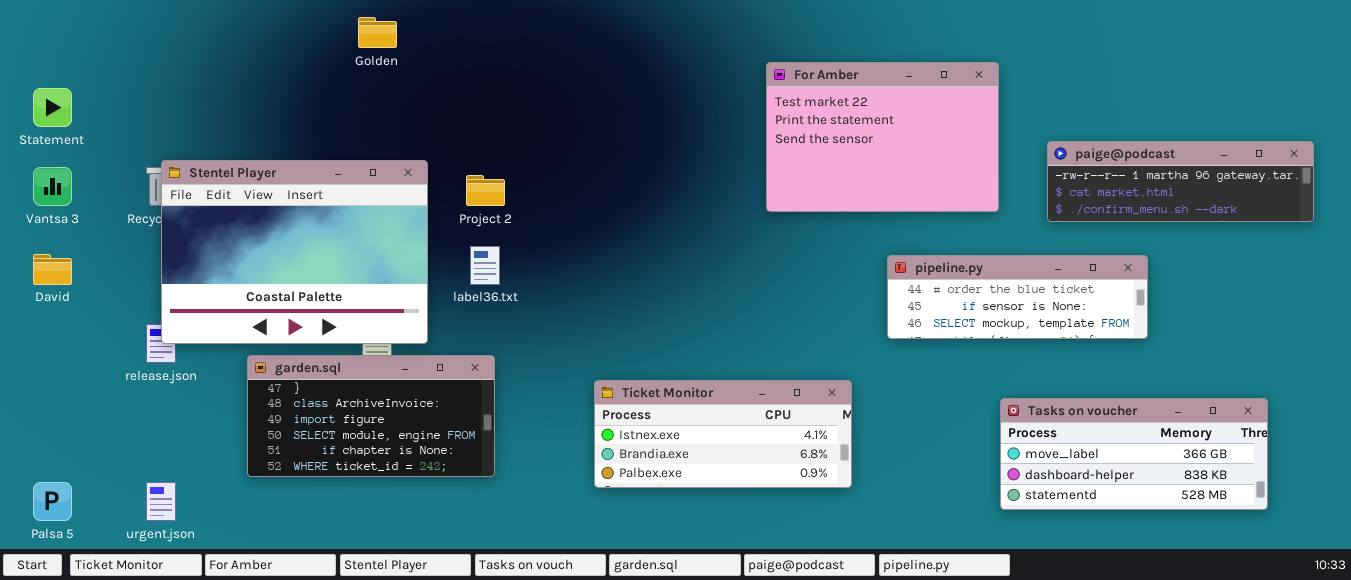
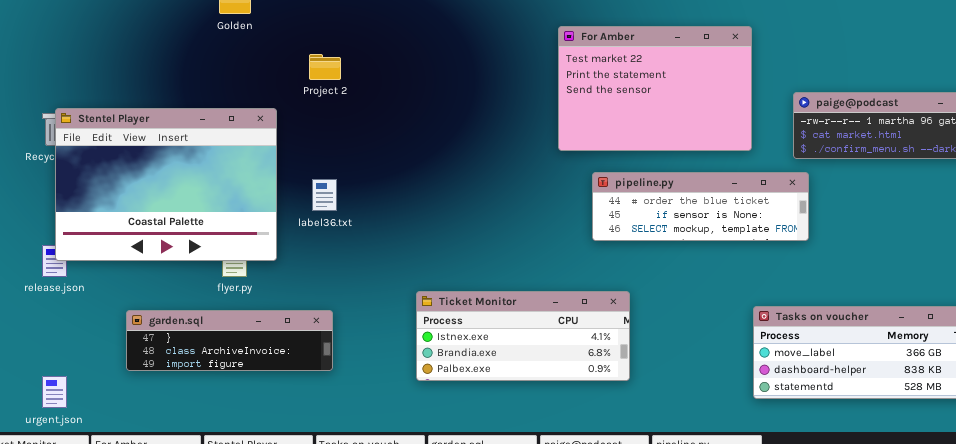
Project 2: [466,175,505,206] -> [309,54,341,80], moved
pipeline.py: [887,255,1148,339] -> [592,172,809,241], moved
garden.sql: [247,355,495,477] -> [126,310,333,371], resized

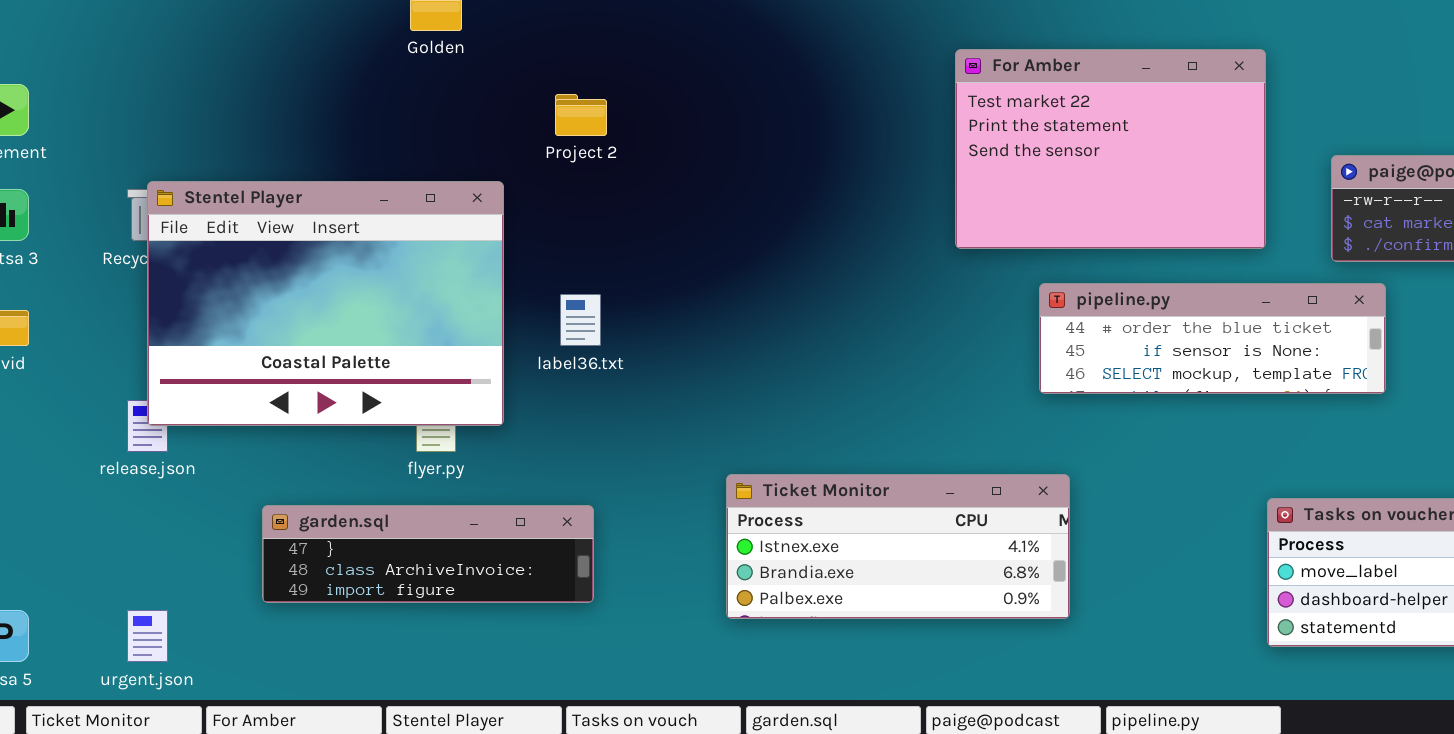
pipeline.py: [592,172,809,241] -> [1039,283,1386,394], moved

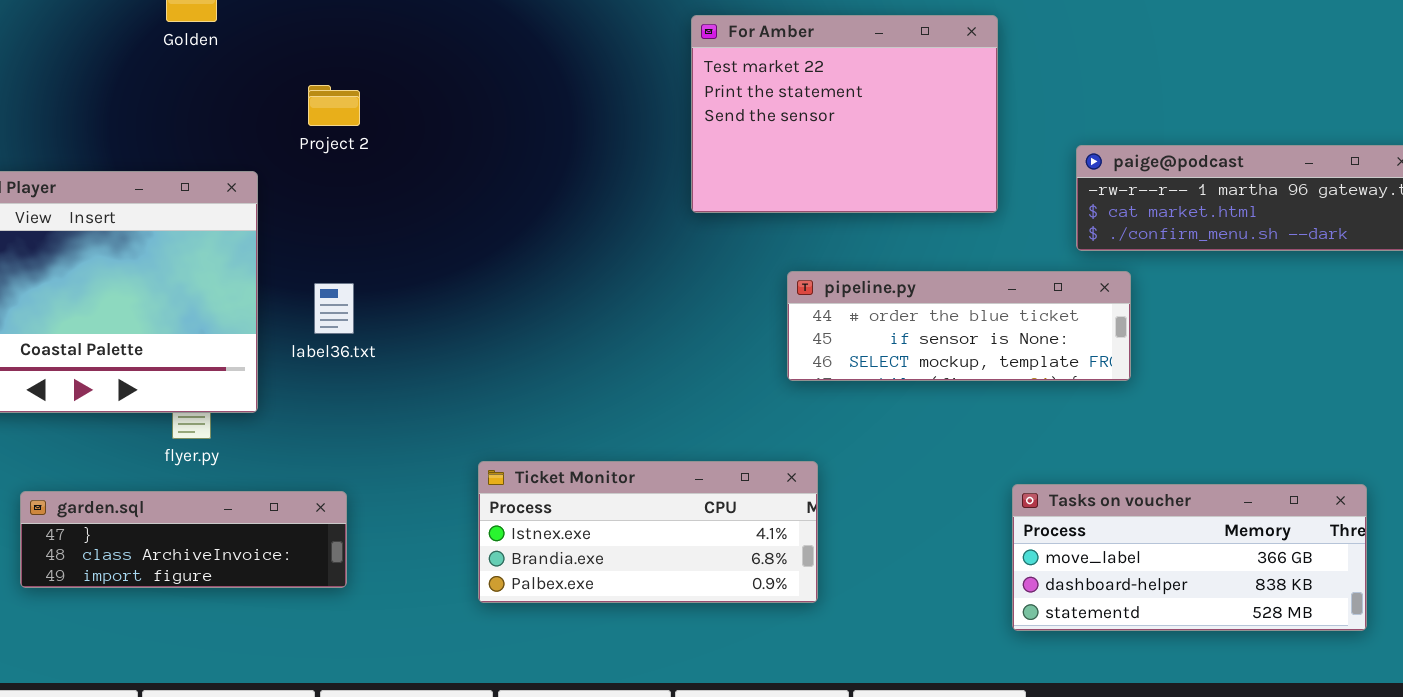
For Amber: [955,49,1266,249] -> [691,15,998,213], moved

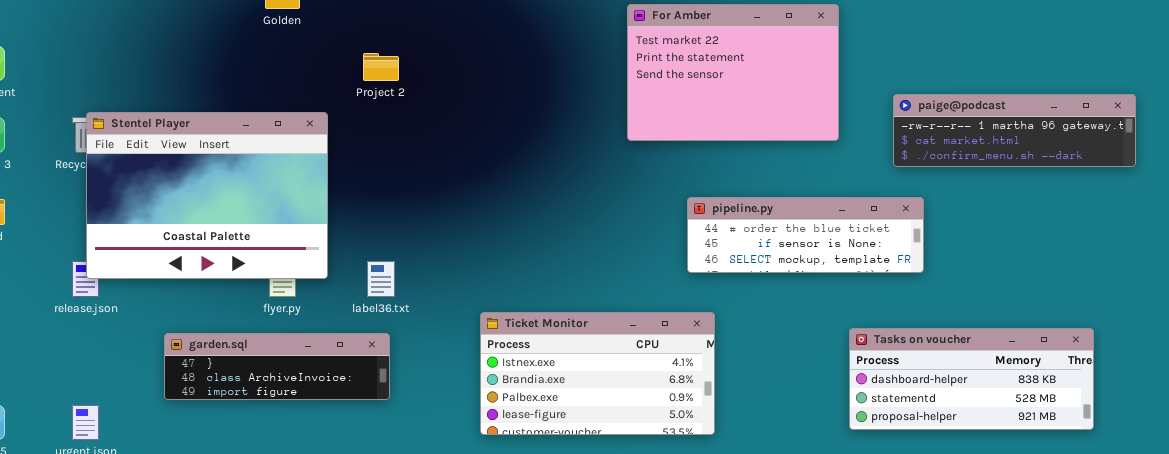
pipeline.py: [787,271,1131,381] -> [687,197,924,273], moved
label36.txt: [314,283,354,334] -> [367,261,395,297], moved
Ticket Monitor: [478,461,818,603] -> [480,312,715,435], resized
Tasks on voucher: [1012,484,1367,631] -> [849,328,1094,430], scrolled down 1 row

